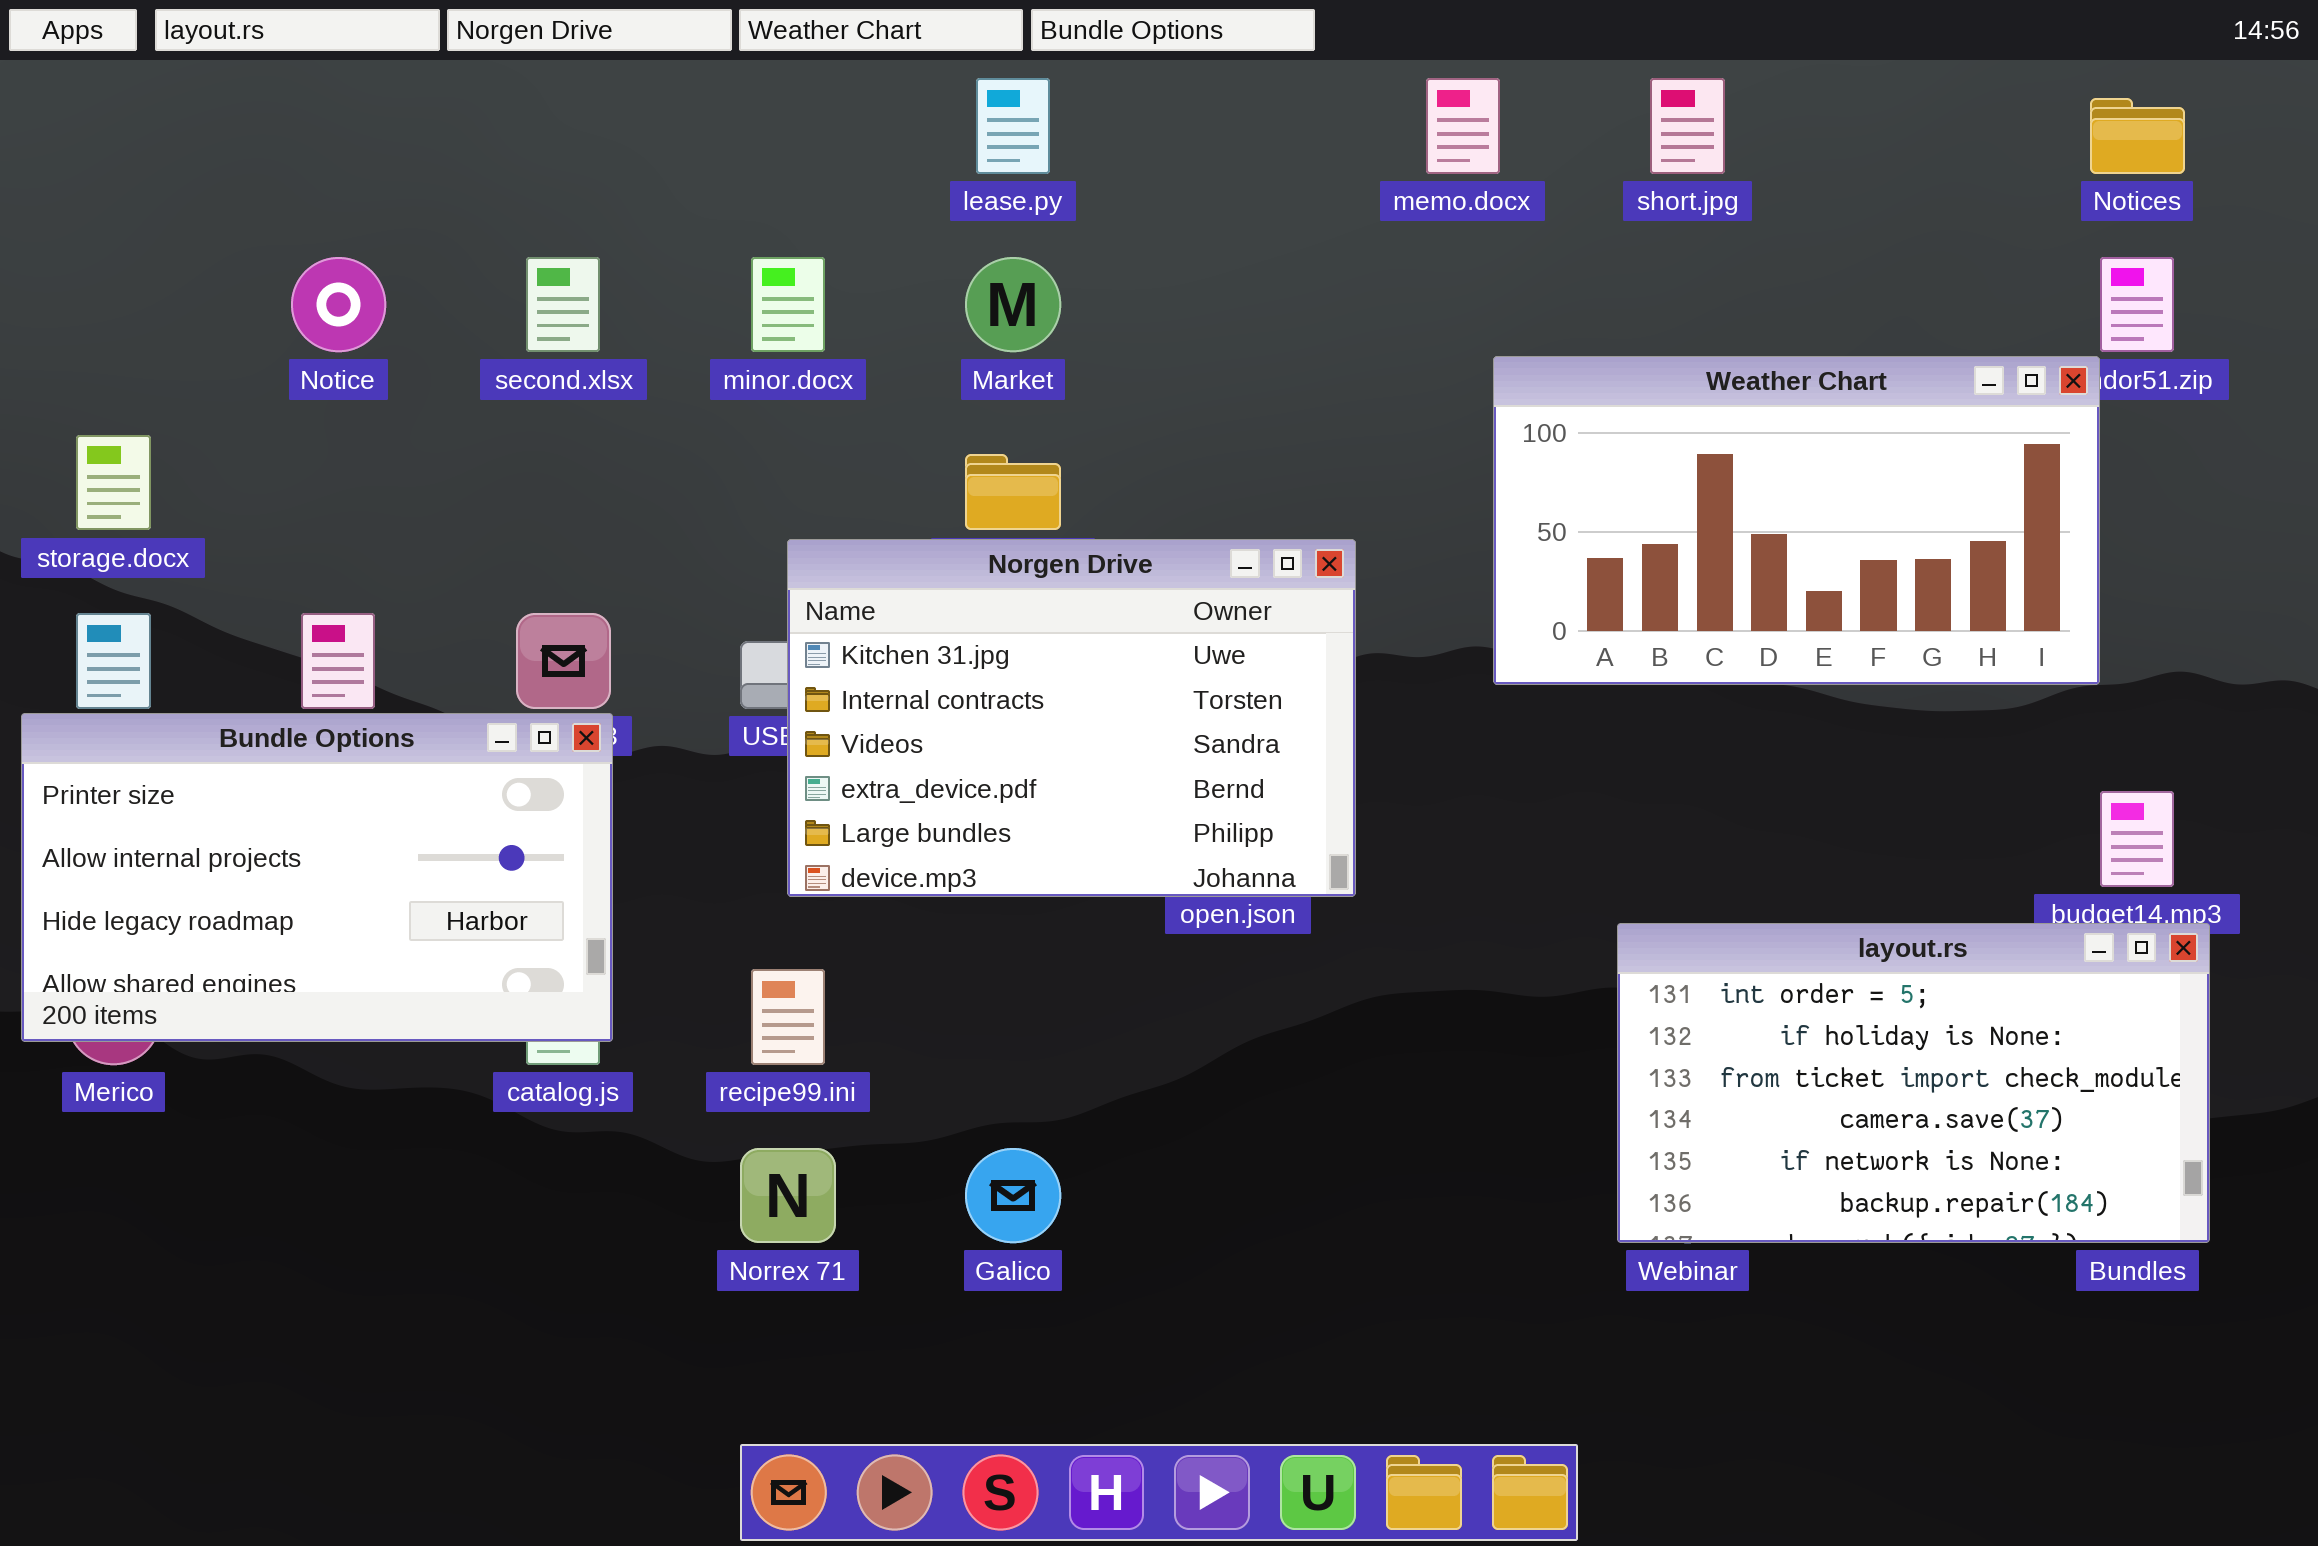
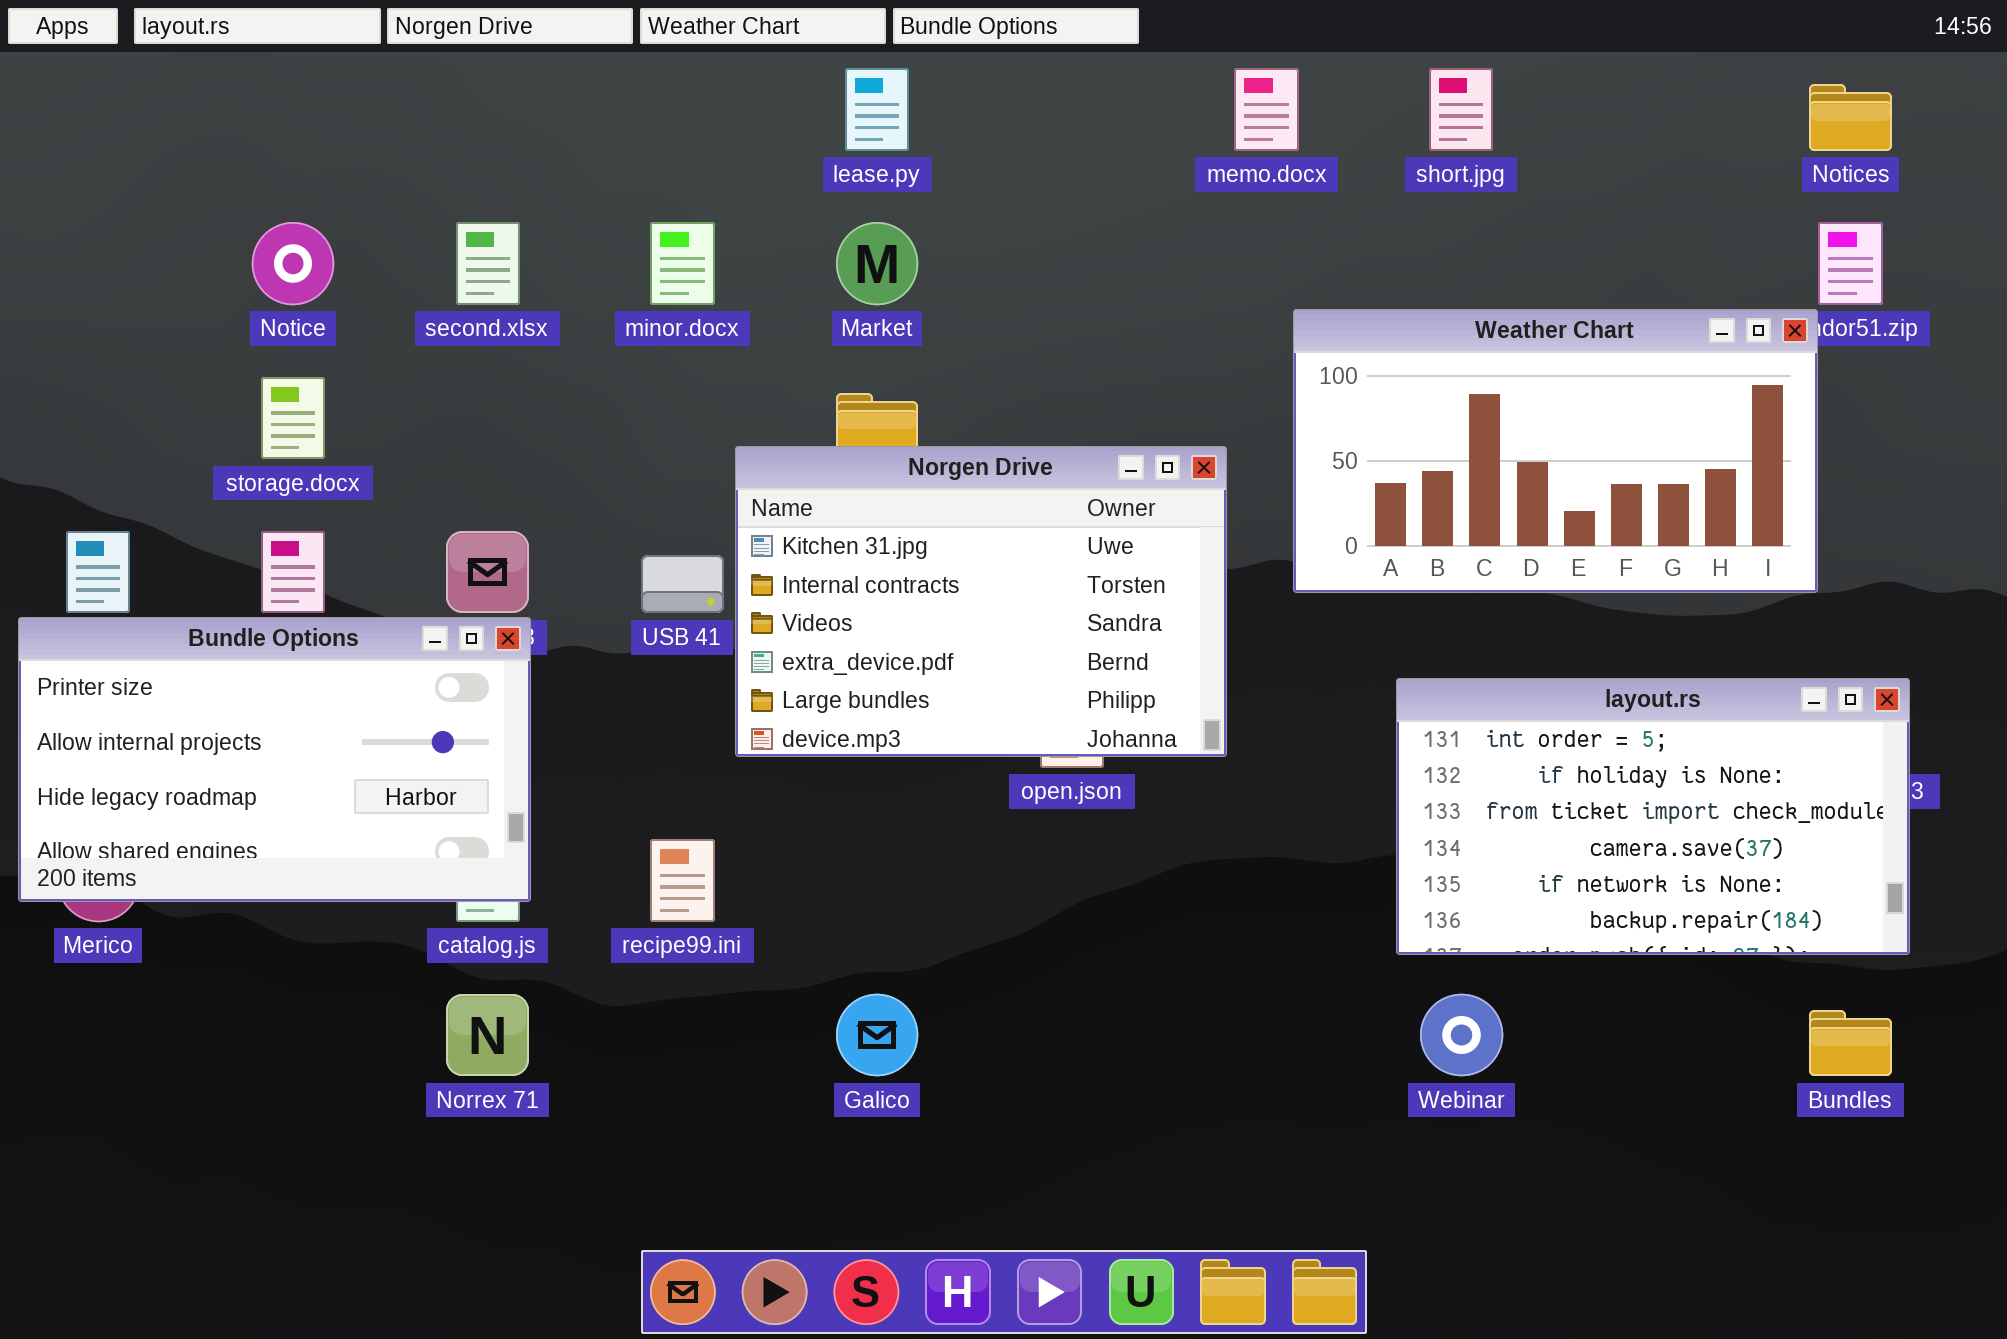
storage.docx: [76,435,151,530] -> [261,377,325,459], moved
Norgen Drive: [787,539,1356,897] -> [735,446,1227,757], moved
layout.rs: [1617,923,2210,1243] -> [1396,678,1910,955], moved
Norrex 71: [740,1148,836,1243] -> [446,994,529,1076], moved

